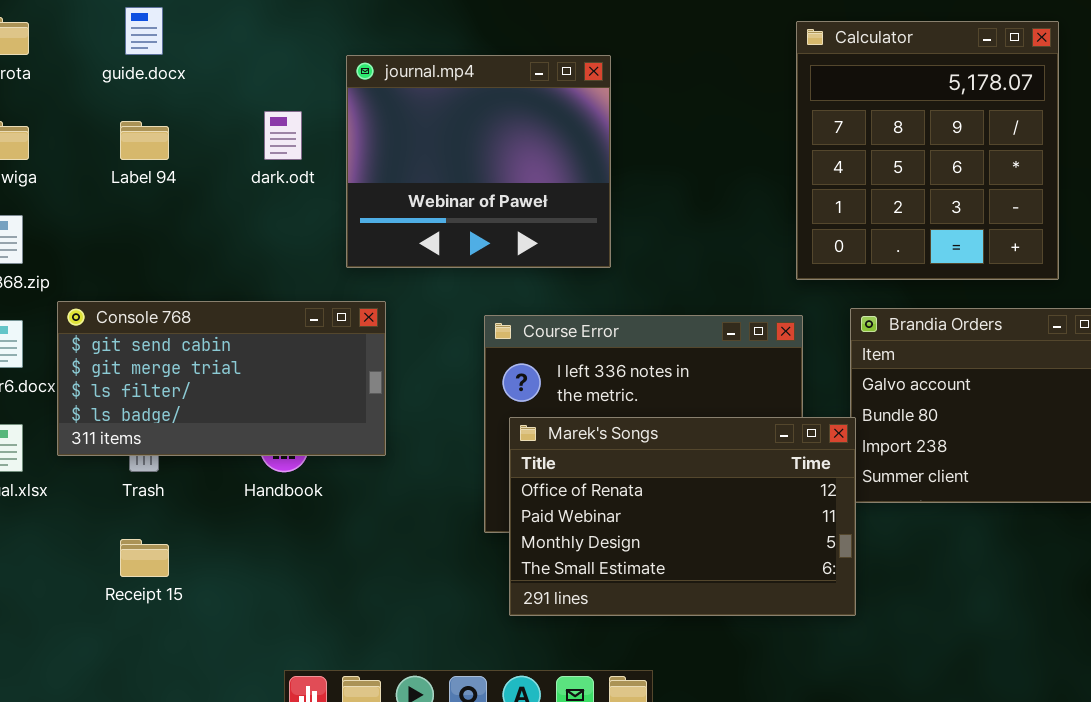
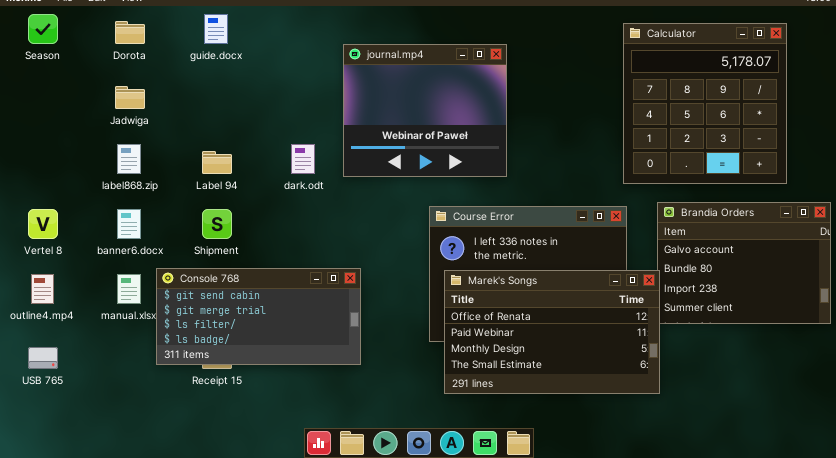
dark.odt: [264,111,302,160] -> [291,144,315,174], moved
Label 94: [120,121,169,160] -> [202,151,232,174], moved
Console 768: [57,301,386,456] -> [156,268,361,365], moved

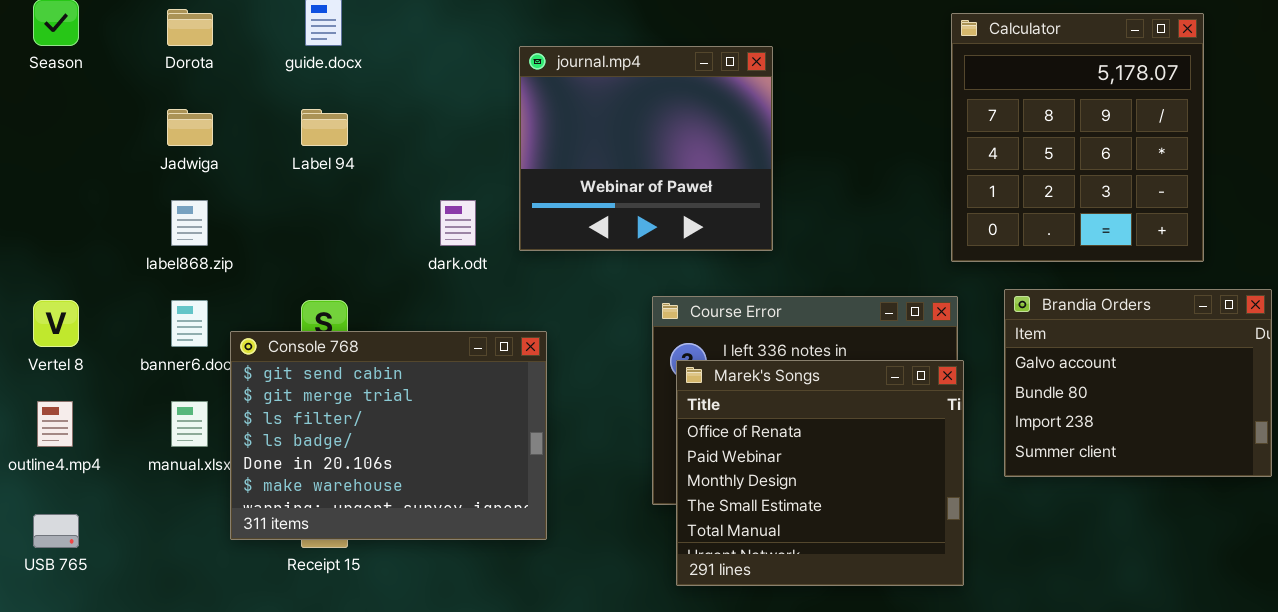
Label 94: [202,151,232,174] -> [301,109,348,146], moved
Console 768: [156,268,361,365] -> [230,331,547,540], resized
Marek's Songs: [444,270,660,394] -> [676,360,964,586], resized

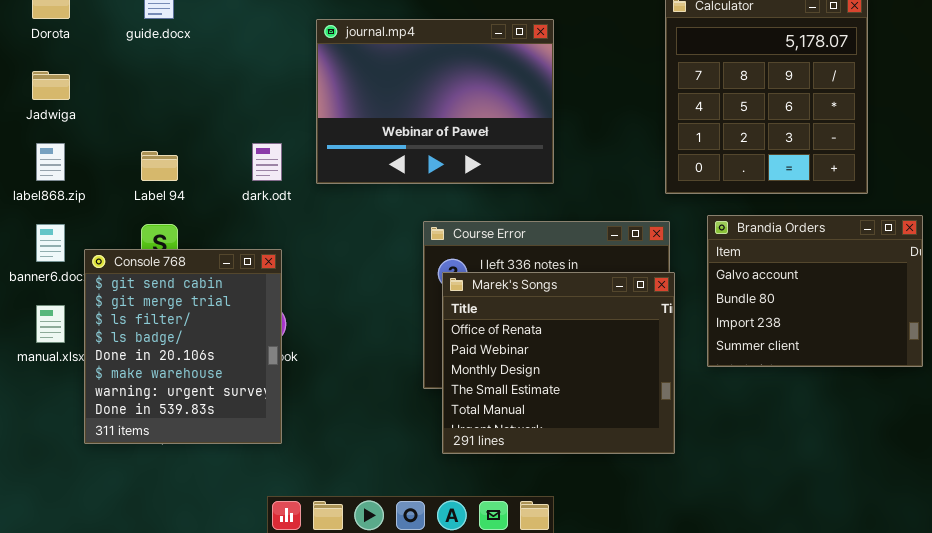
journal.mp4: [519,46,773,251] -> [316,19,554,184], resized
Label 94: [301,109,348,146] -> [141,151,178,181], moved
Console 768: [230,331,547,540] -> [84,249,282,444], resized

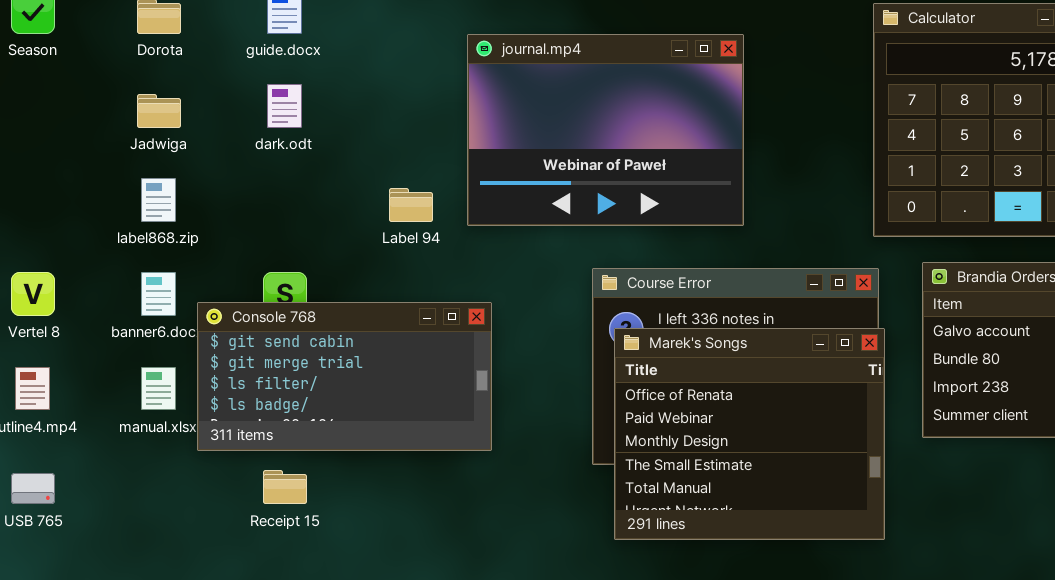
dark.odt: [252,143,282,181] -> [267,84,302,128], moved
Label 94: [141,151,178,181] -> [389,188,433,222], moved
Console 768: [84,249,282,444] -> [197,302,492,451], resized

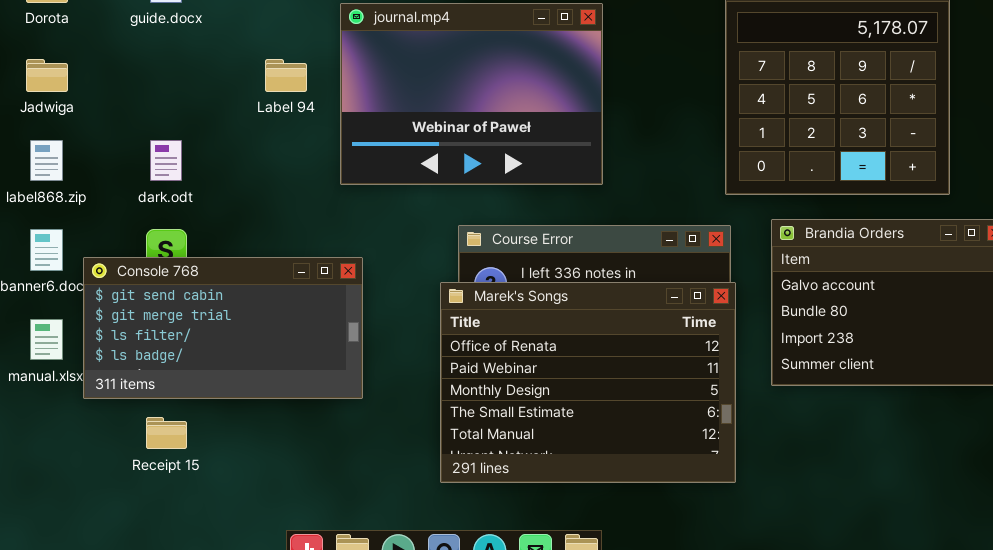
dark.odt: [267,84,302,128] -> [150,140,182,181], moved
Label 94: [389,188,433,222] -> [265,59,307,92], moved
Marek's Songs: [614,328,885,540] -> [440,282,736,483], resized

